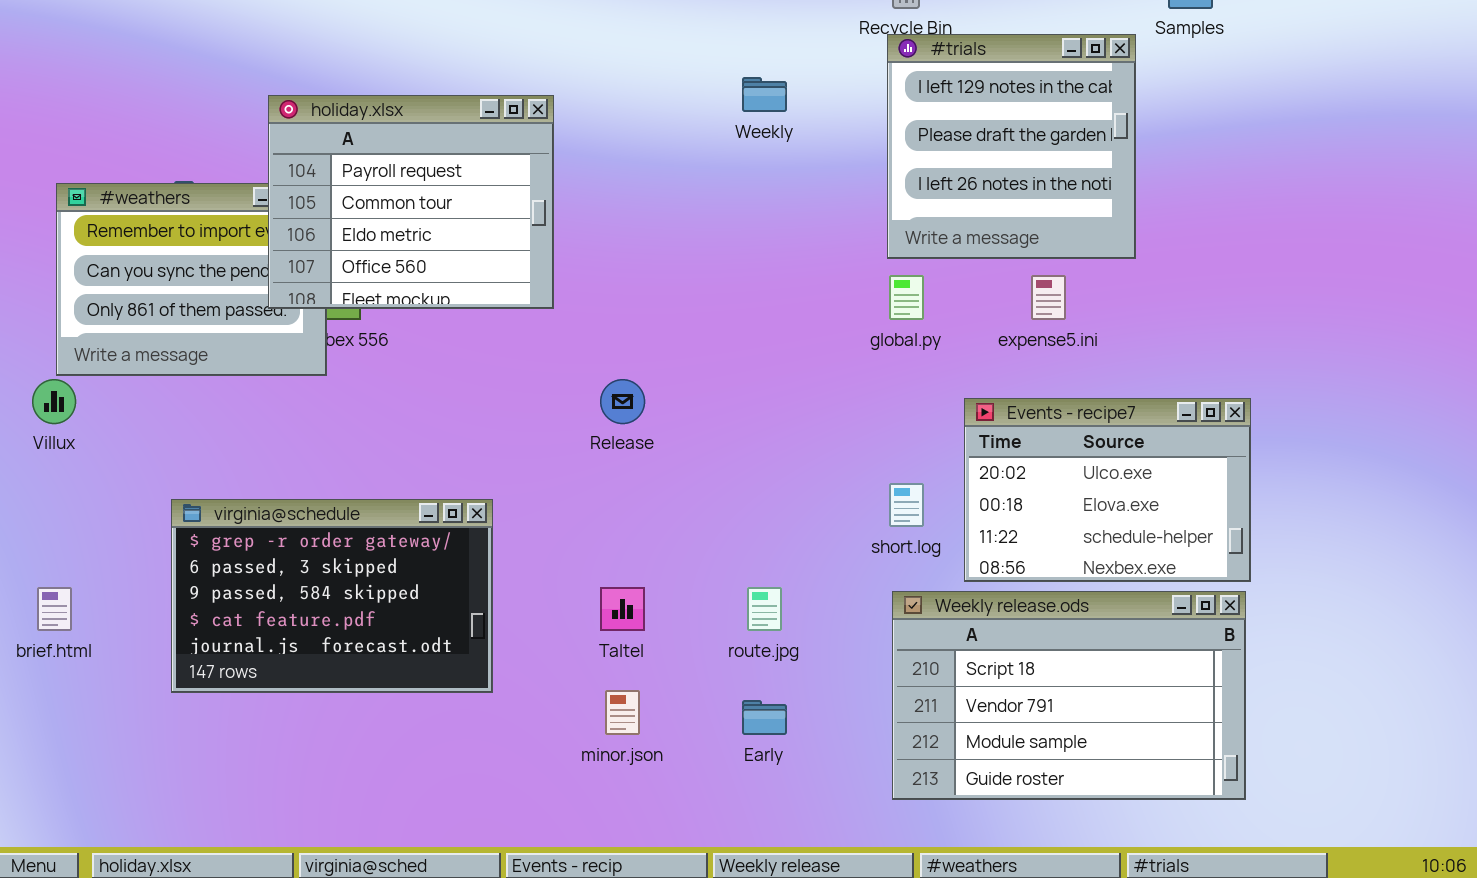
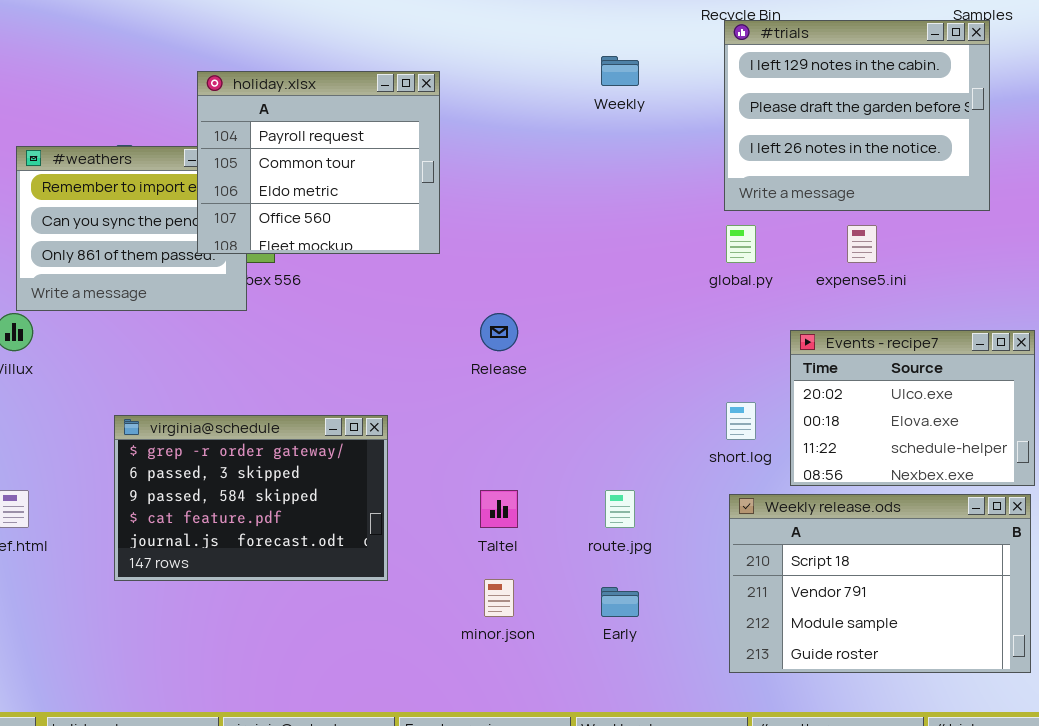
#trials: [887,34,1136,259] -> [724,20,990,211], resized

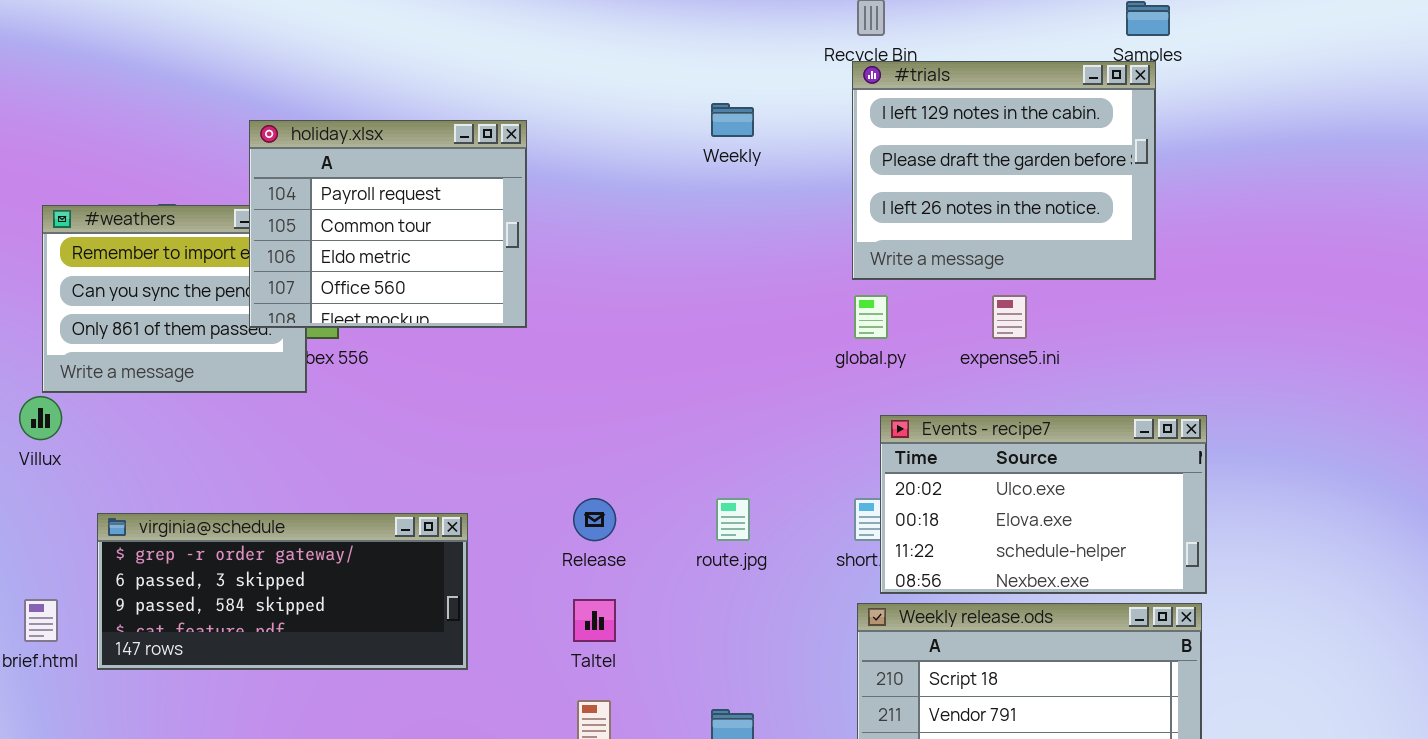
Release: [480,313,518,351] -> [573,498,616,541], moved
Events - recipe7: [790,330,1035,486] -> [880,415,1207,594], resized
virginia@schedule: [114,415,388,581] -> [97,513,468,670], resized
route.jpg: [605,490,635,528] -> [716,498,750,541], moved

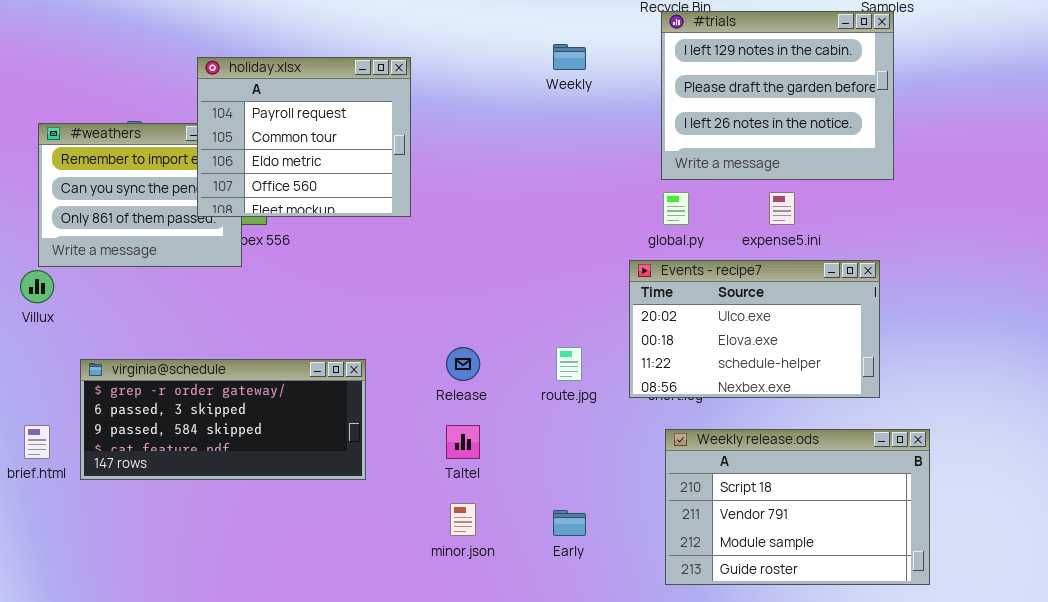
Events - recipe7: [880,415,1207,594] -> [629,260,880,398], moved

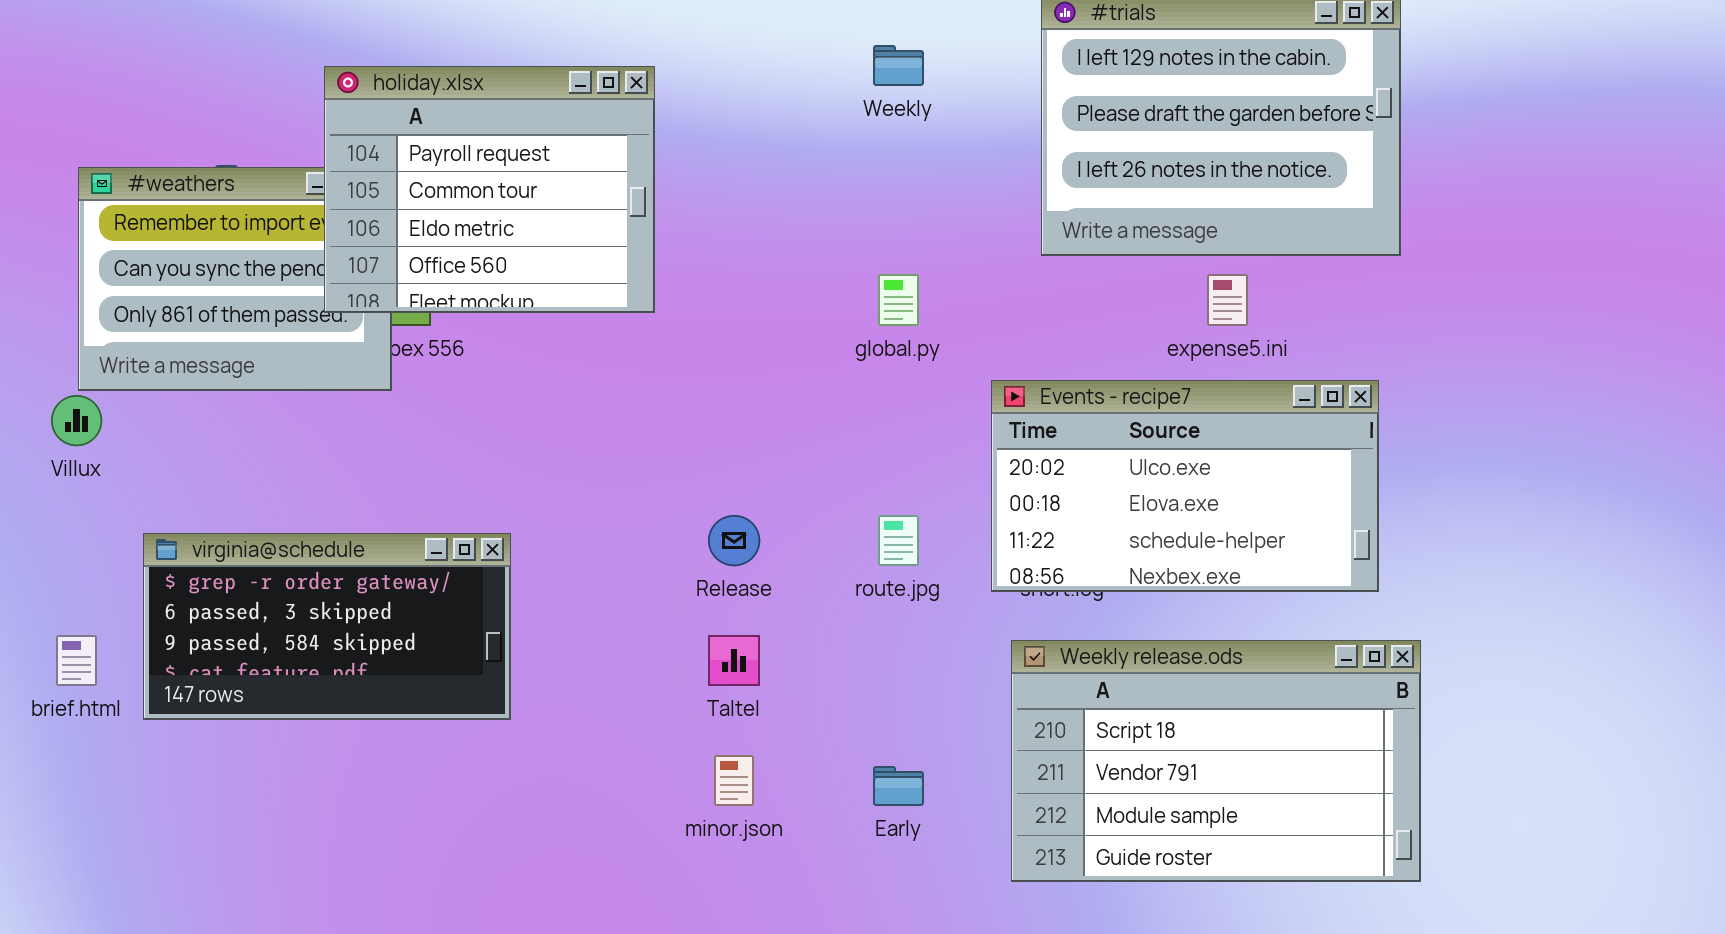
global.py: [663,192,689,225] -> [878,274,919,326], moved
virginia@schedule: [80,359,366,480] -> [143,533,511,720], resized
Weekly release.ods: [665,429,930,585] -> [1011,640,1421,882], moved

